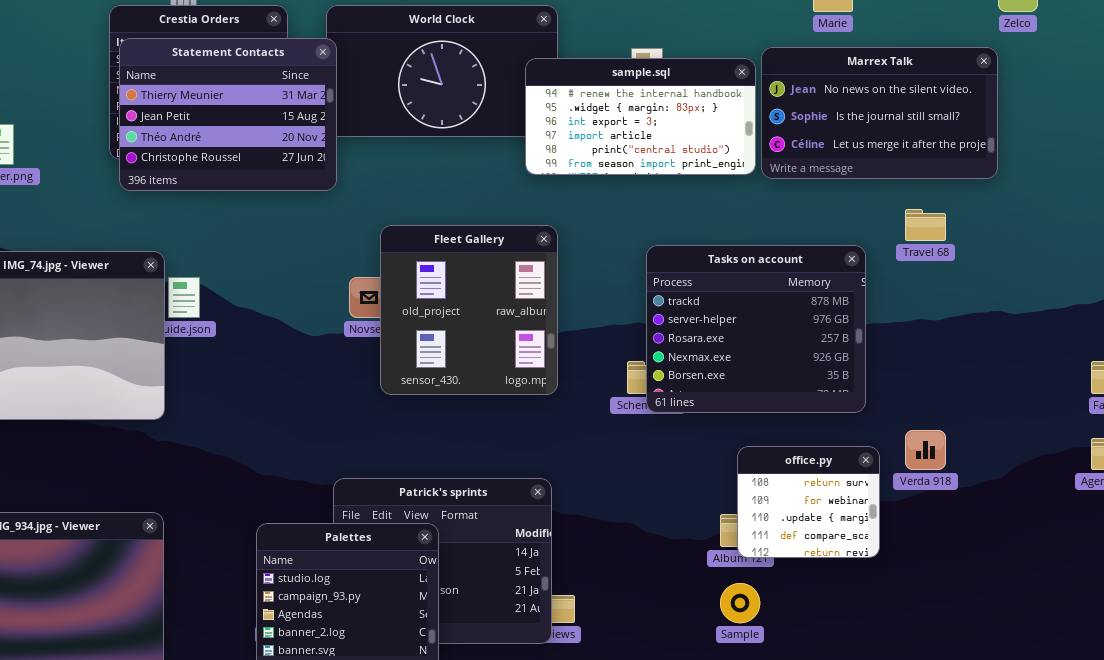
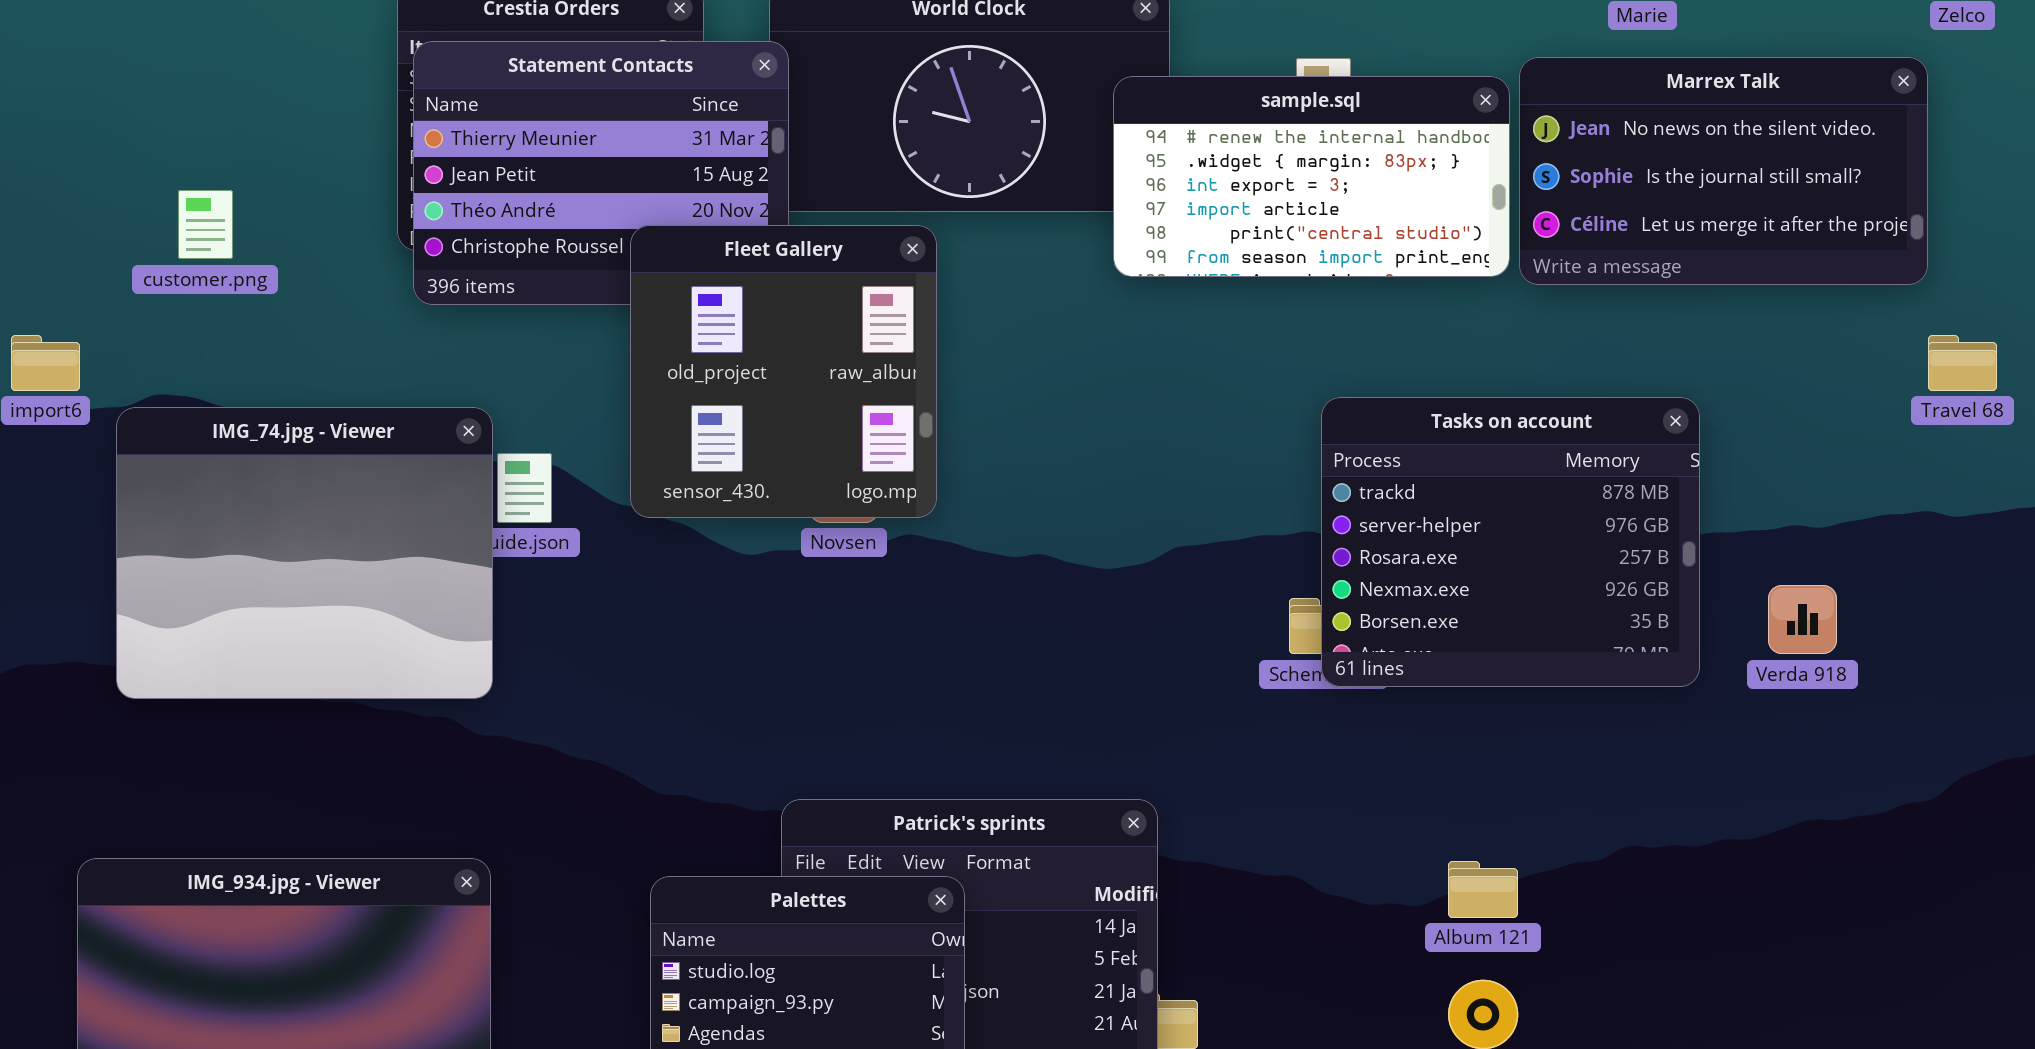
Travel 68: [905,209,946,241] -> [1928,335,1997,391], moved
Fleet Gallery: [380,225,558,395] -> [630,225,937,518], moved
Verda 918: [905,430,946,470] -> [1768,585,1837,654], moved
office.py: [737,446,880,558] -> none, closed

